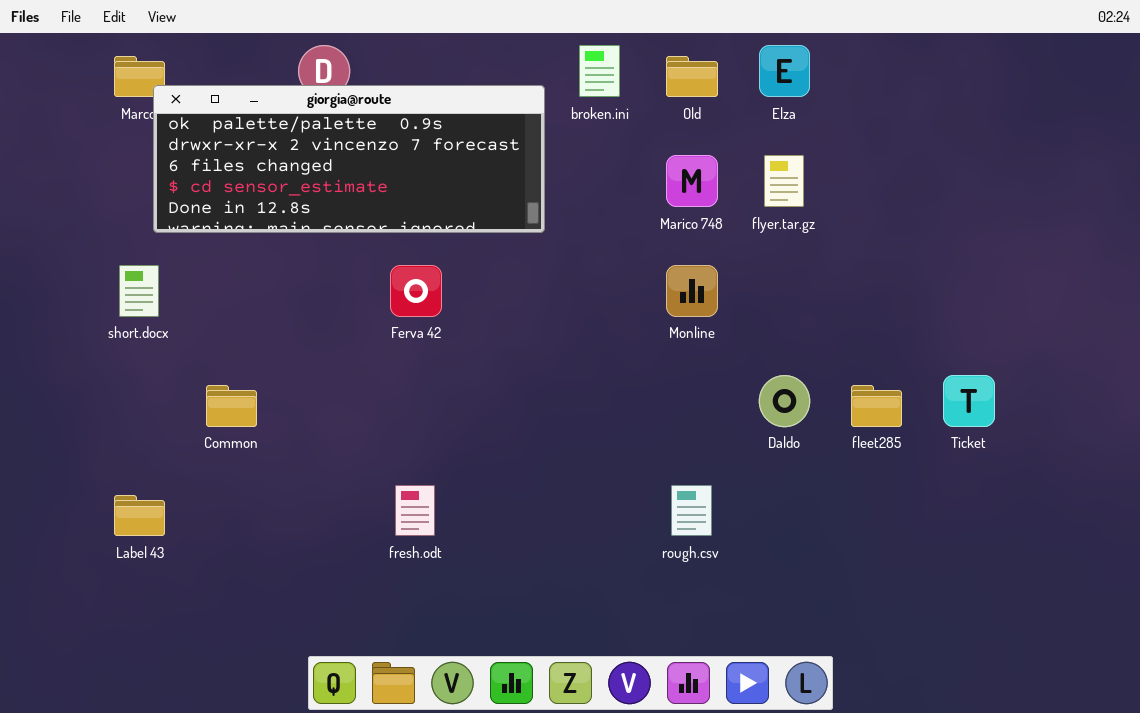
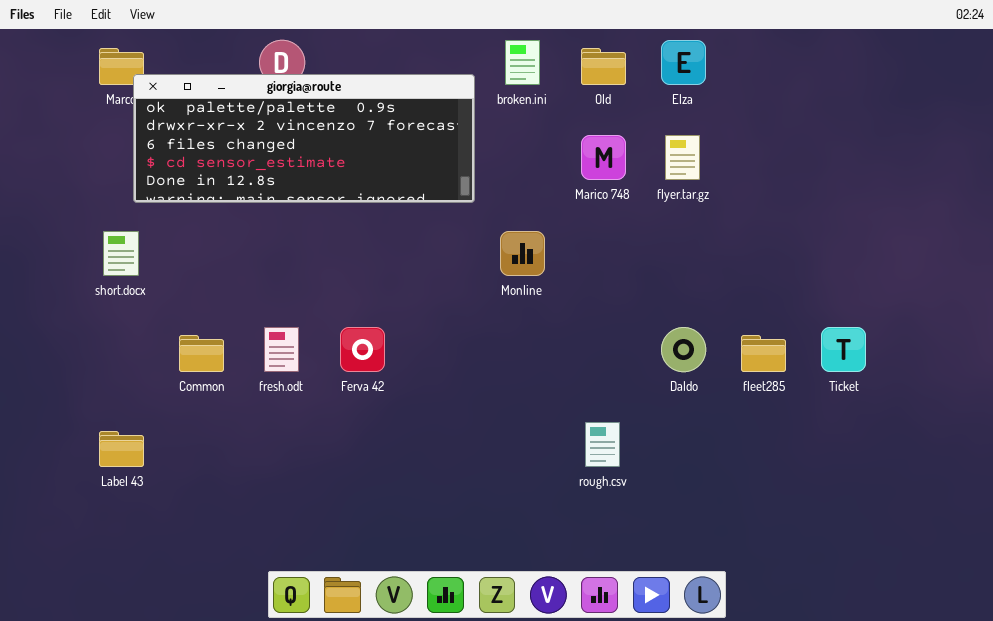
Ferva 42: [390,265,442,317] -> [340,327,385,372], moved
Monline: [666,265,718,317] -> [500,231,545,276], moved
fresh.odt: [395,485,435,536] -> [264,327,299,372], moved

